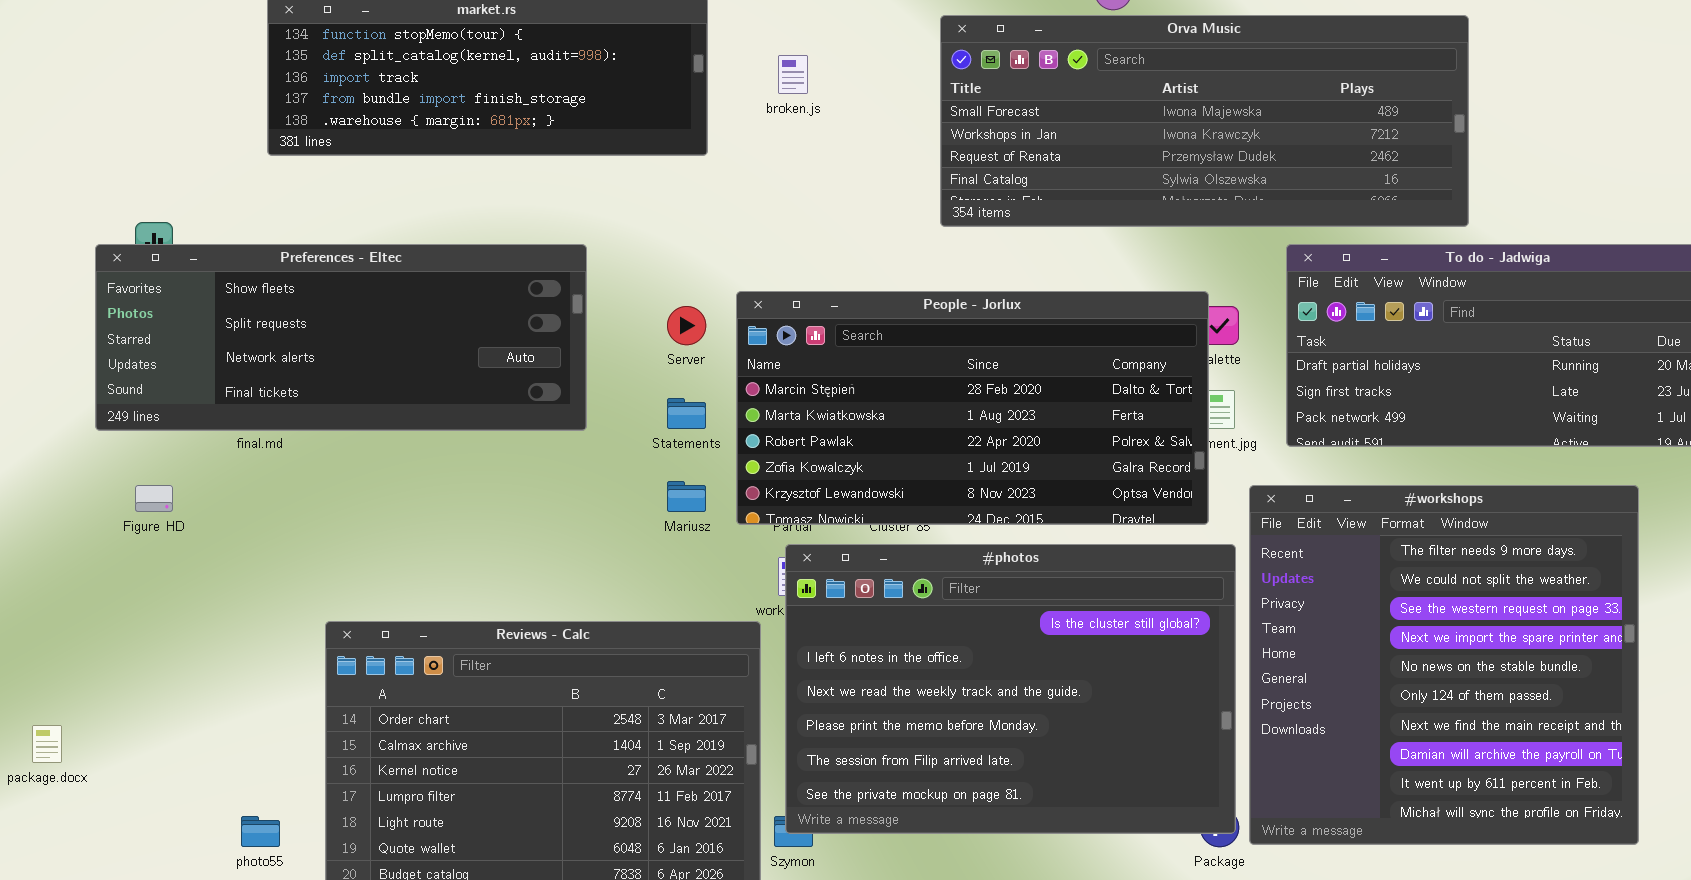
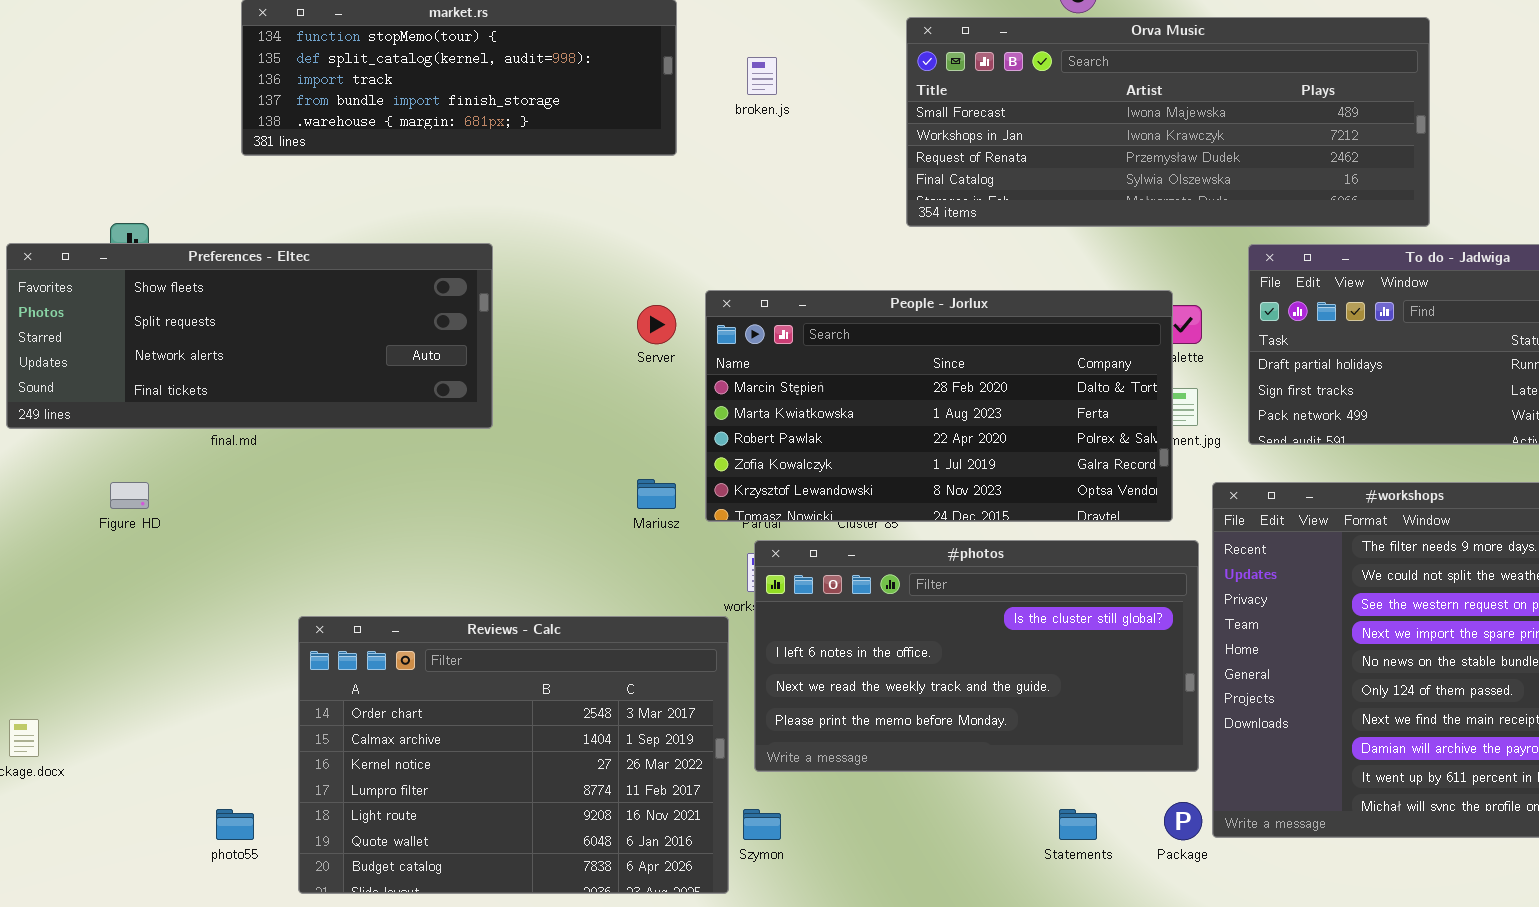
Preferences - Eltec: [95,244,587,431] -> [6,243,493,429], moved
Statements: [667,398,706,429] -> [1059,809,1097,840], moved
#photos: [785,544,1236,834] -> [754,540,1199,772], resized

